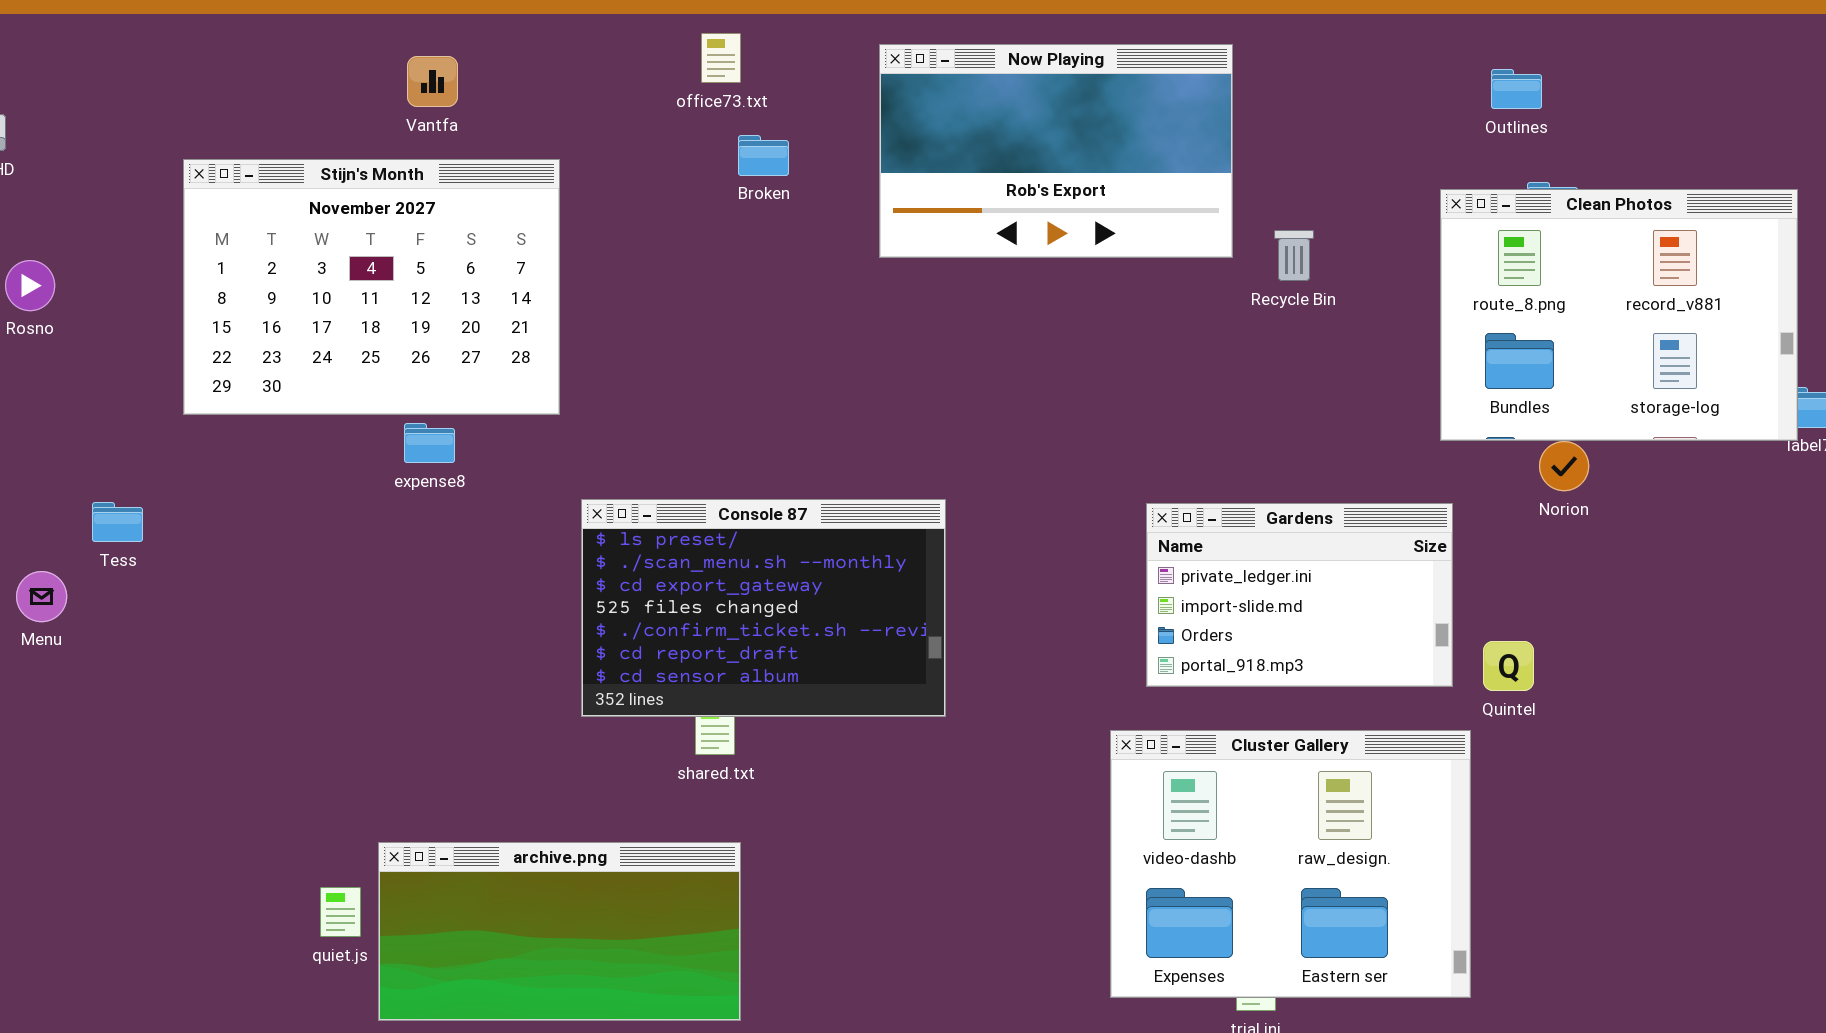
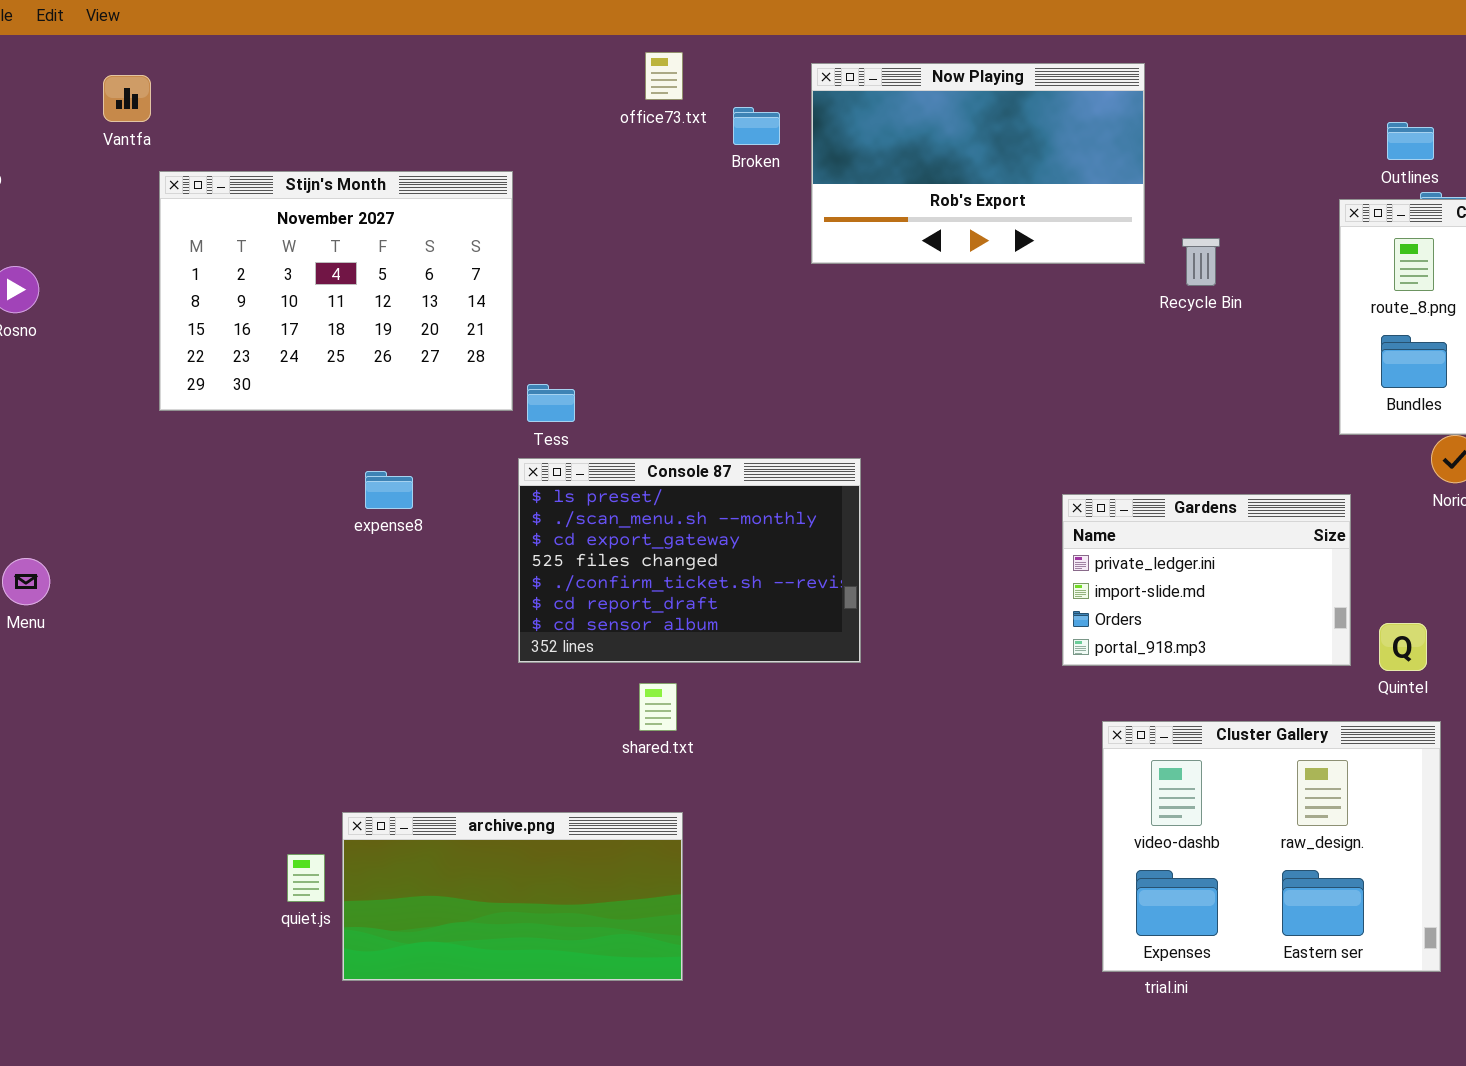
Vantfa: [407,56,458,107] -> [103,75,151,122], moved
Outlines: [1491,69,1542,109] -> [1387,122,1434,160], moved
Broken: [738,135,789,176] -> [733,107,780,145], moved
expense8: [404,423,455,463] -> [365,471,413,509], moved
Console 87: [581,499,946,717] -> [518,458,861,663], moved
Tess: [92,502,143,542] -> [527,384,575,422], moved
Cluster Gallery: [1110,730,1471,998] -> [1102,721,1441,972], moved

